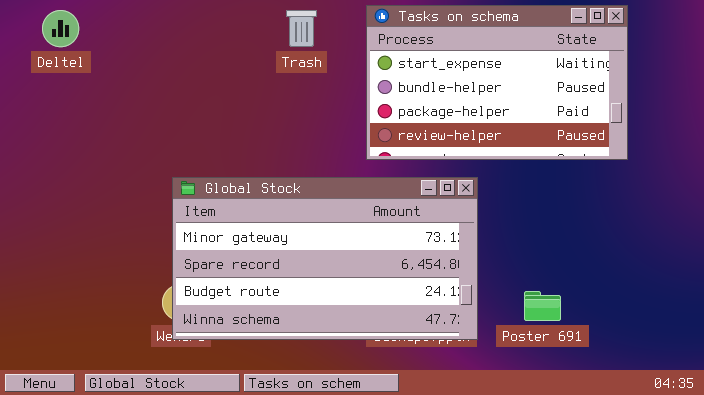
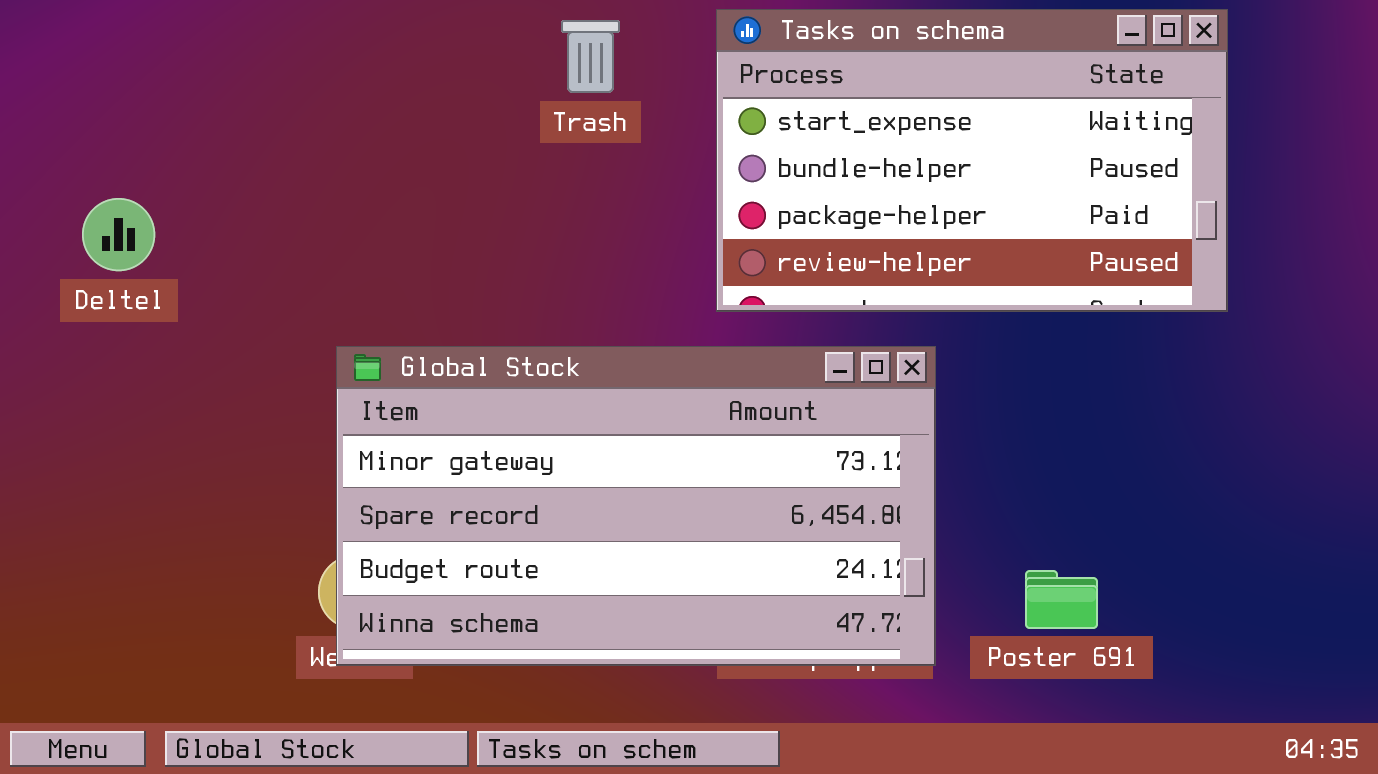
Deltel: [42,10,79,47] -> [82,198,155,271], moved

